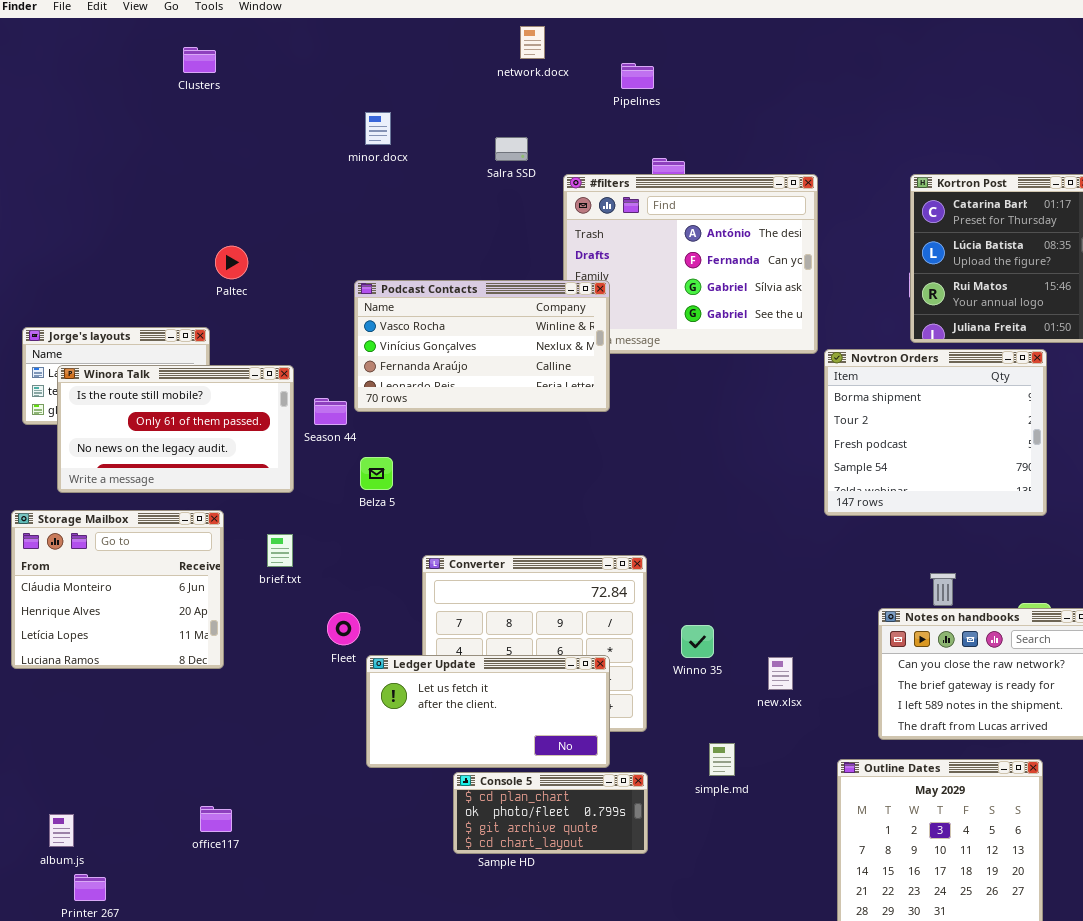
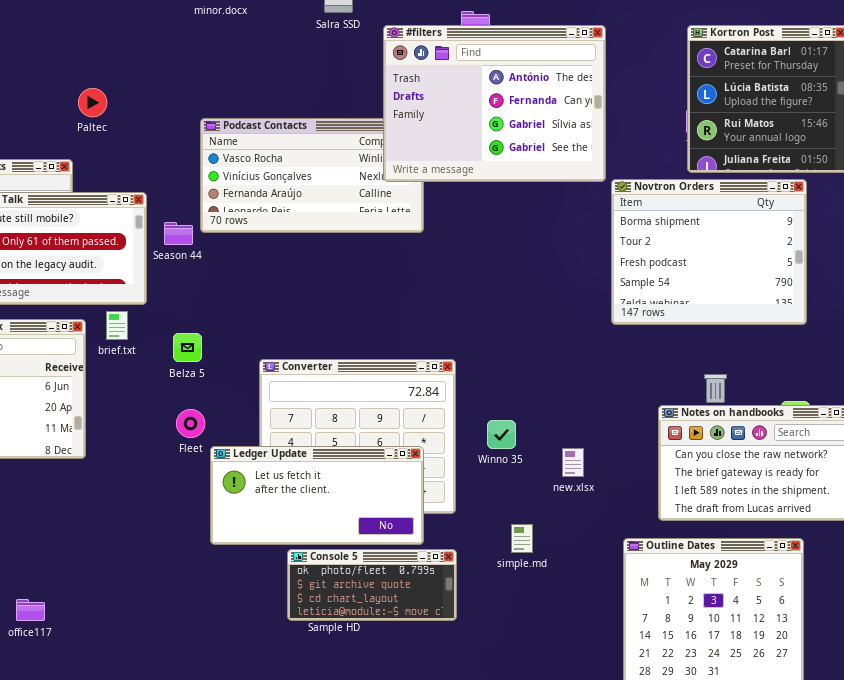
#filters: [563,174,818,354] -> [383,25,606,182], raised
Belza 5: [360,457,393,490] -> [173,333,202,362], moved
brief.txt: [267,534,293,567] -> [106,311,128,340], moved
Console 5: [453,772,648,854] -> [287,549,457,621], scrolled down 1 row
office117: [200,806,232,832] -> [16,599,45,621], moved

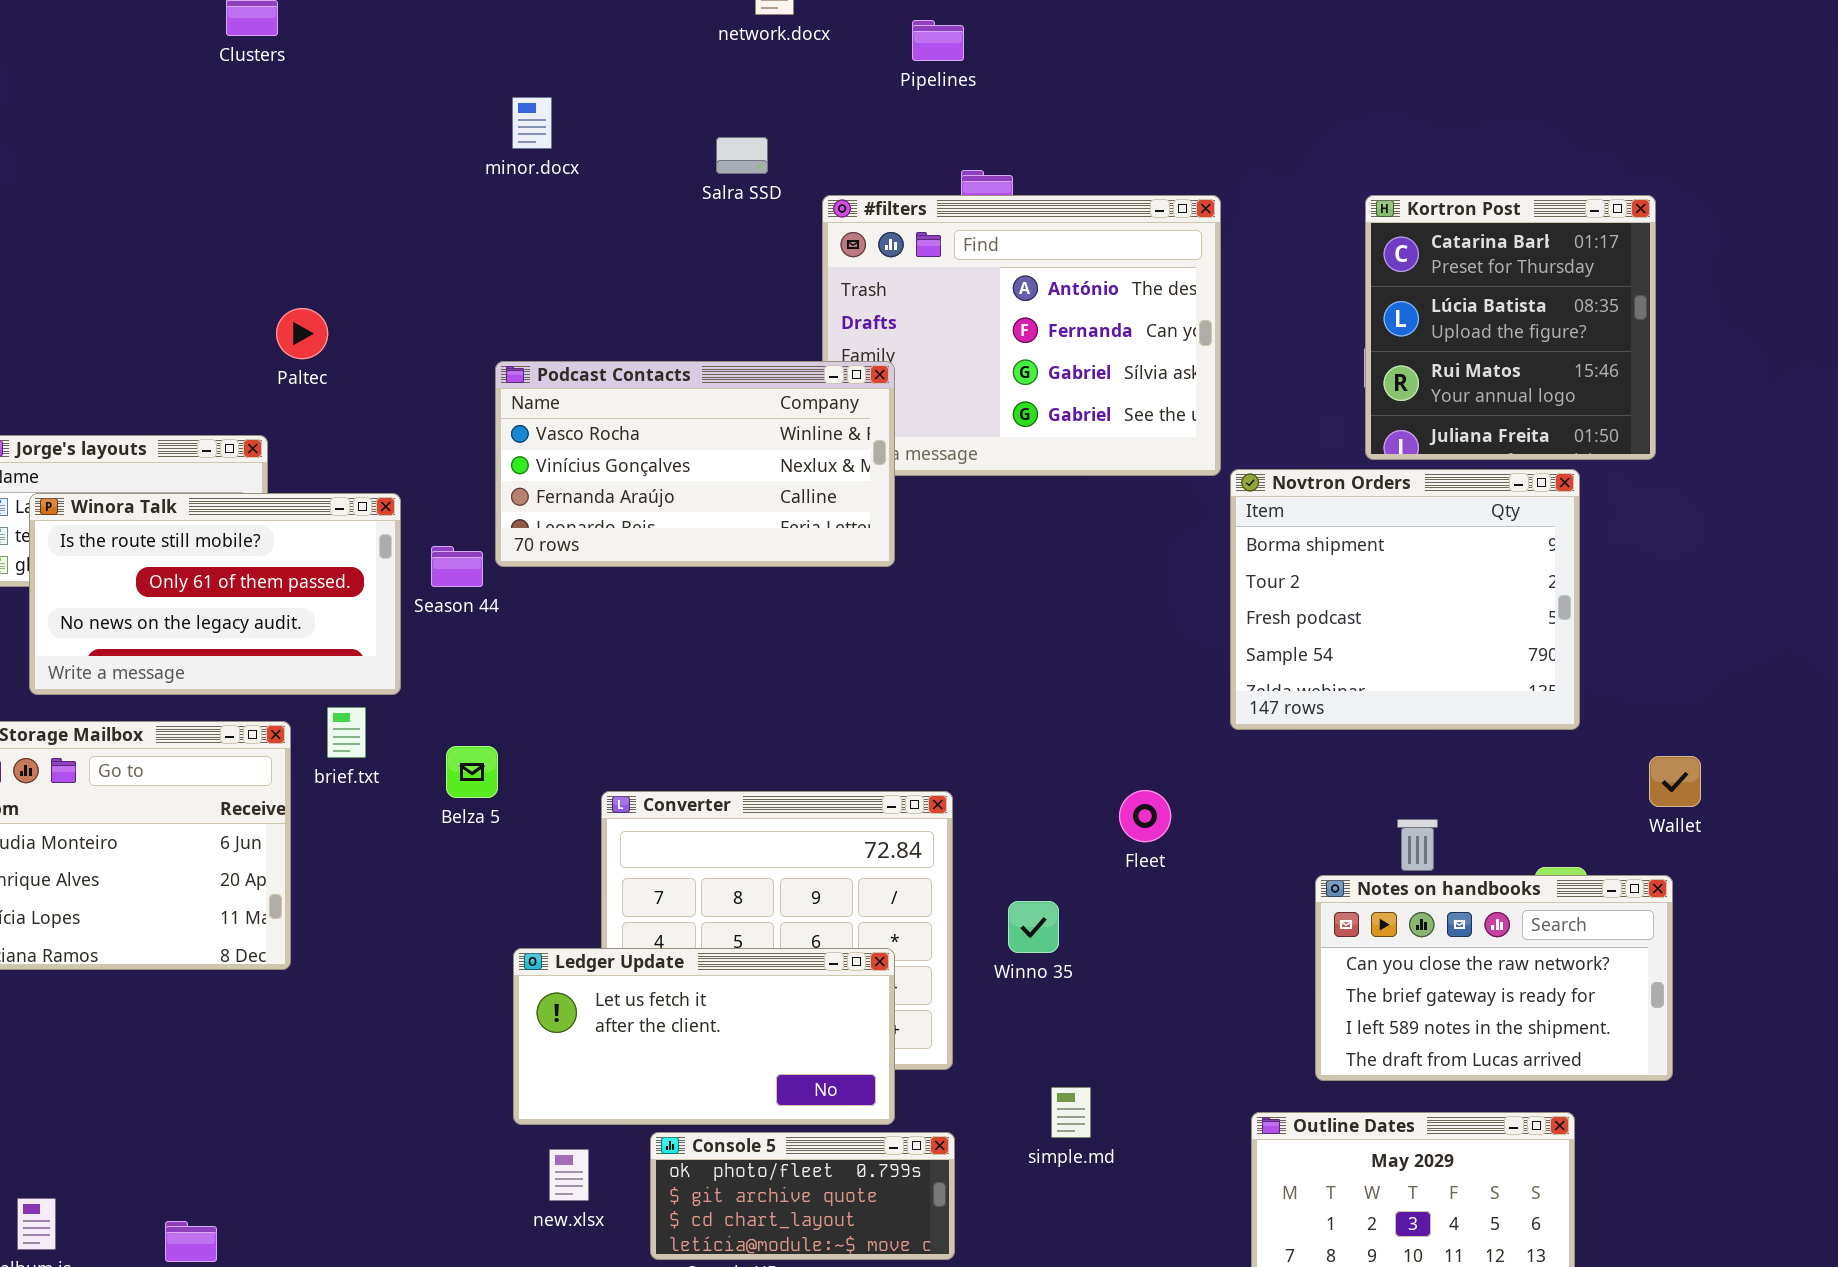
Podcast Contacts: [200,118,424,233] -> [495,361,895,567], raised
Fleet: [176,409,205,438] -> [1119,790,1171,842], moved
new.xlsx: [562,448,584,477] -> [549,1149,589,1201], moved

